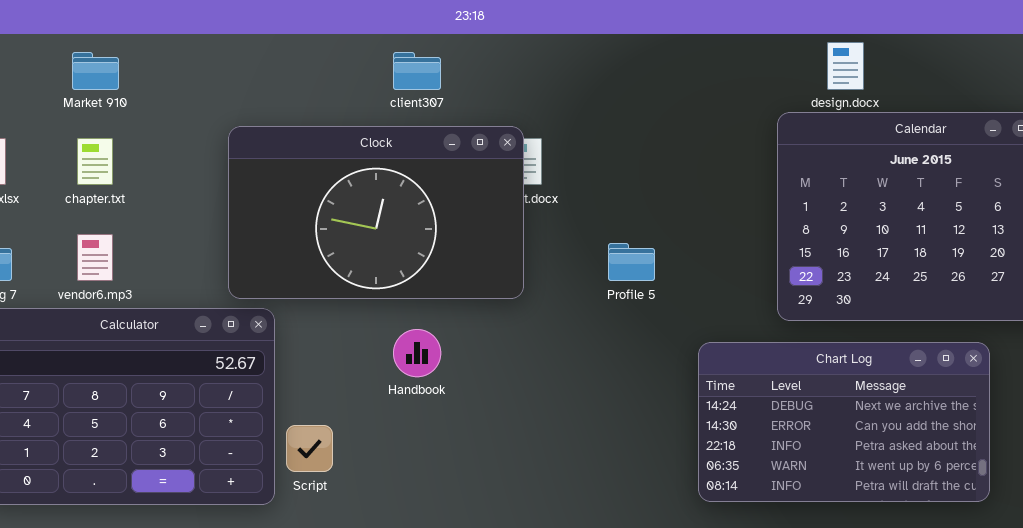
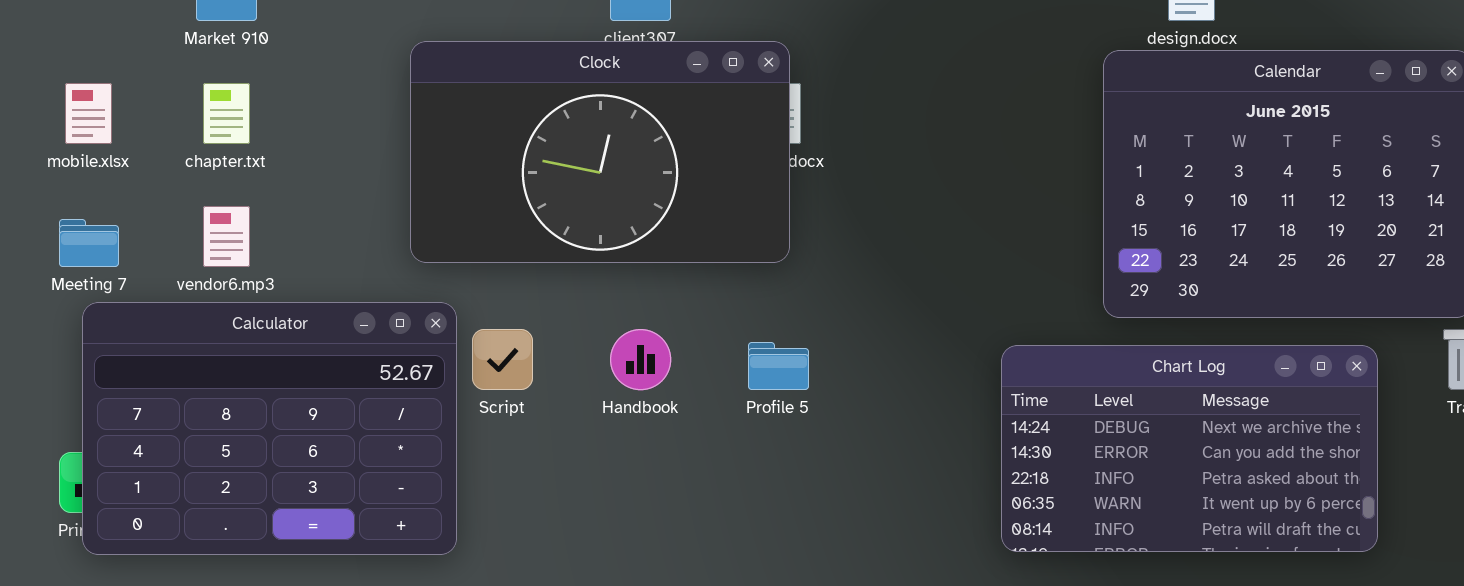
Clock: [228,126,524,299] -> [410,41,790,263], moved
Profile 5: [608,243,655,281] -> [748,342,809,390], moved
Script: [286,425,333,472] -> [472,329,533,390], moved

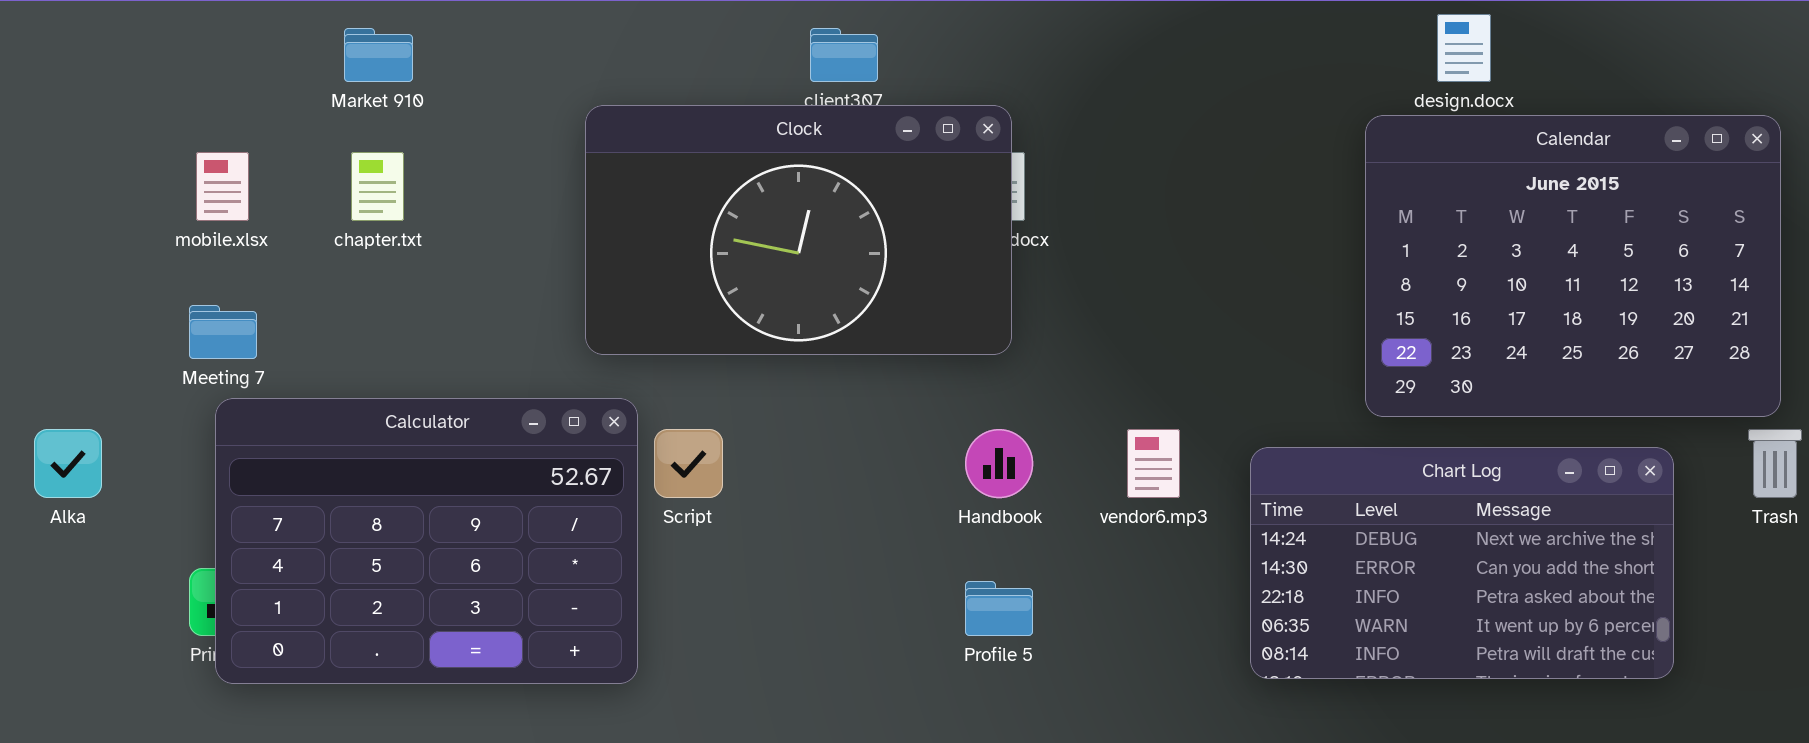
vendor6.mp3: [203,206,250,267] -> [1127,429,1180,498], moved
Handbook: [610,329,671,390] -> [965,429,1033,498], moved
Profile 5: [748,342,809,390] -> [965,581,1033,636], moved

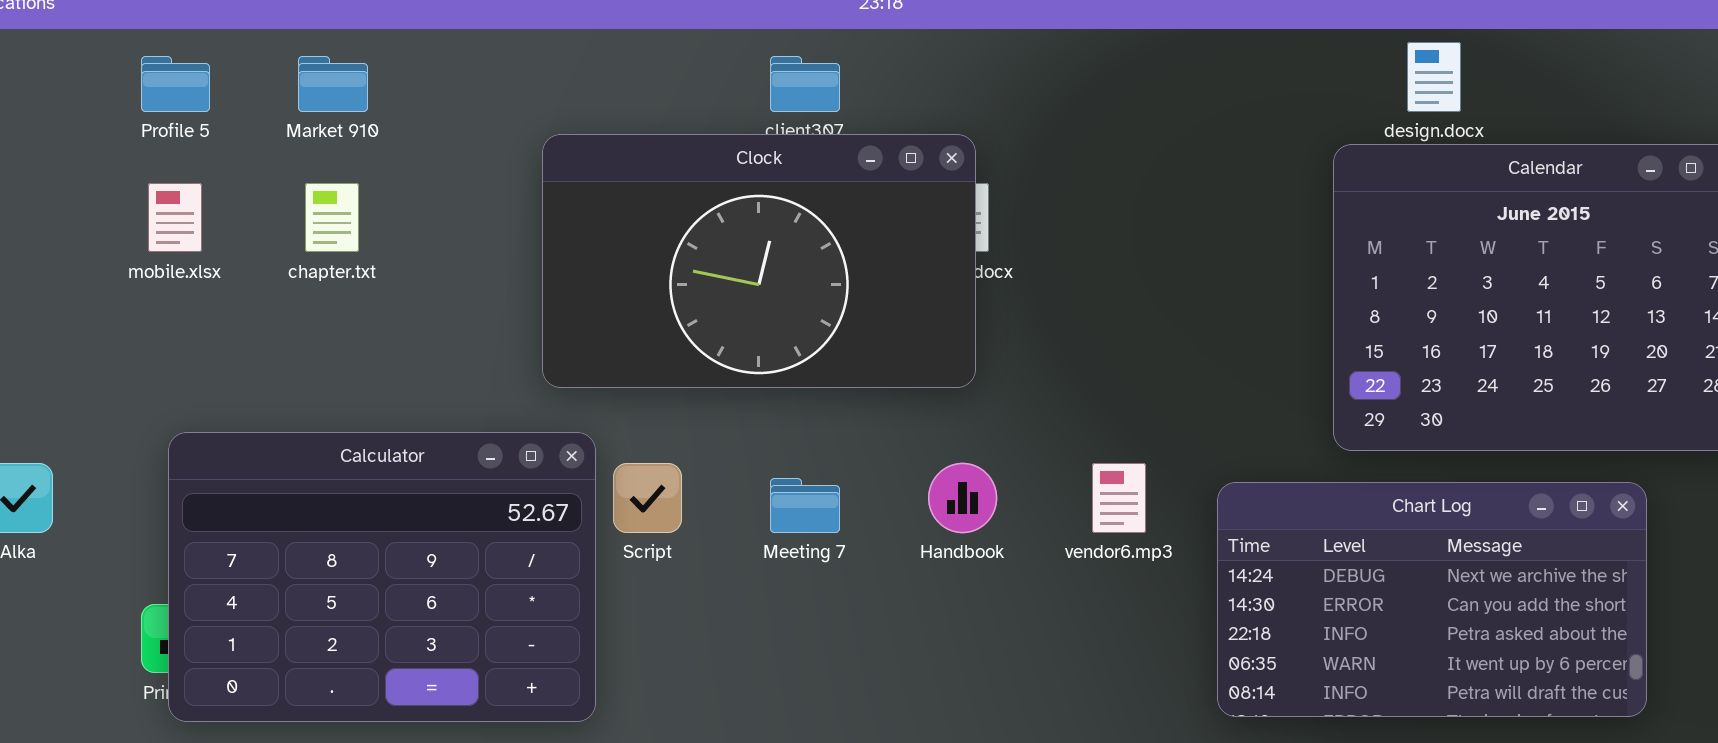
Meeting 7: [189,305,257,359] -> [770,478,840,533], moved
Profile 5: [965,581,1033,636] -> [141,56,210,112], moved

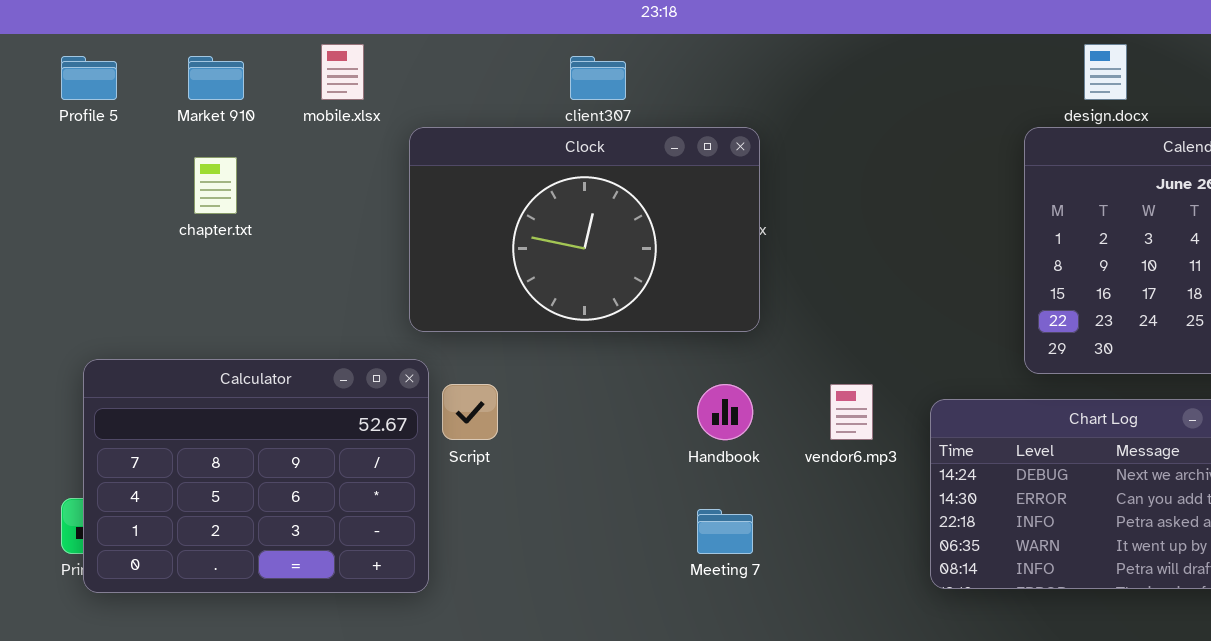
Clock: [542,134,976,388] -> [409,127,760,332], moved
mobile.xlsx: [148,183,202,252] -> [321,44,364,100], moved
Meeting 7: [770,478,840,533] -> [697,509,753,554], moved

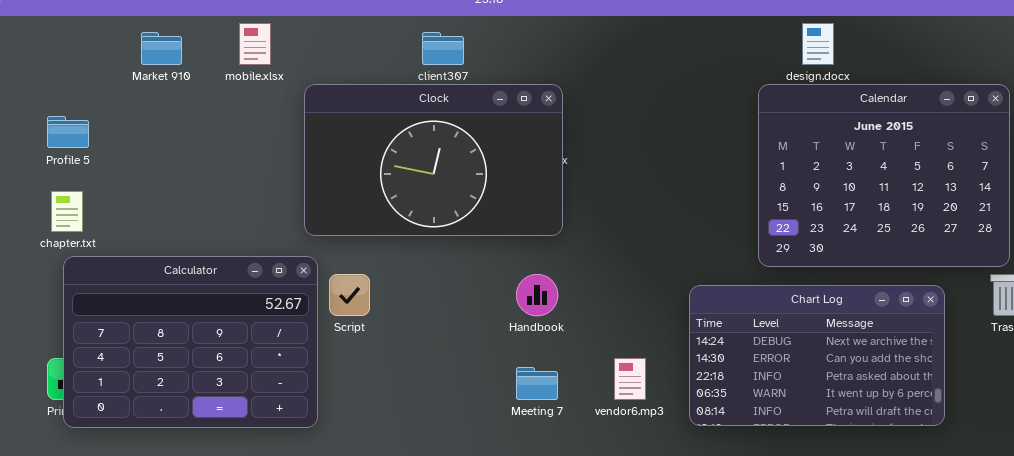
Profile 5: [61,56,117,100] -> [47,116,89,148], moved
chapter.txt: [194,157,237,214] -> [51,191,83,232], moved
vendor6.mp3: [830,384,873,440] -> [614,358,646,400], moved

